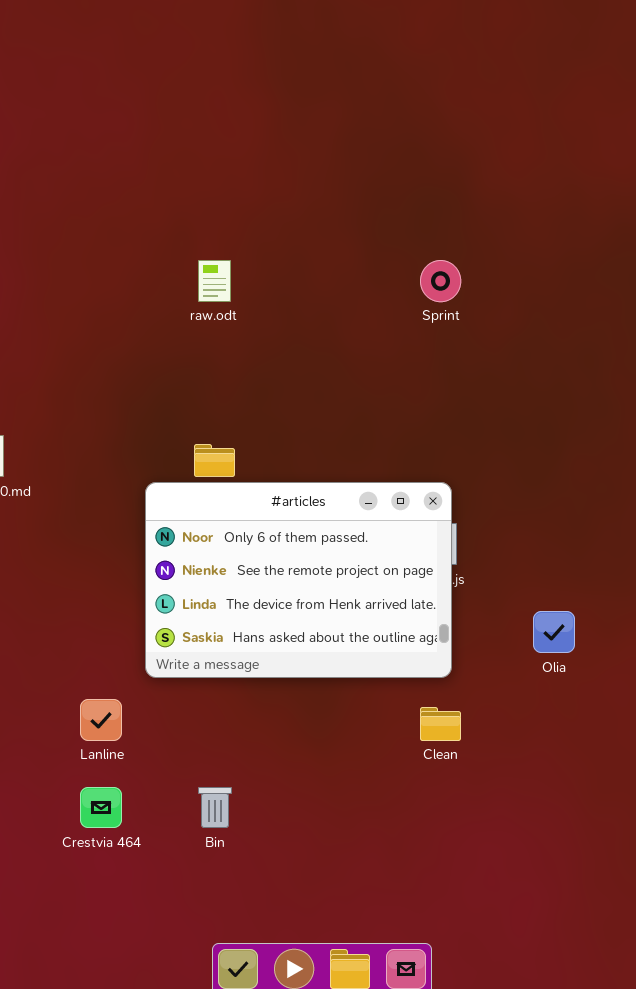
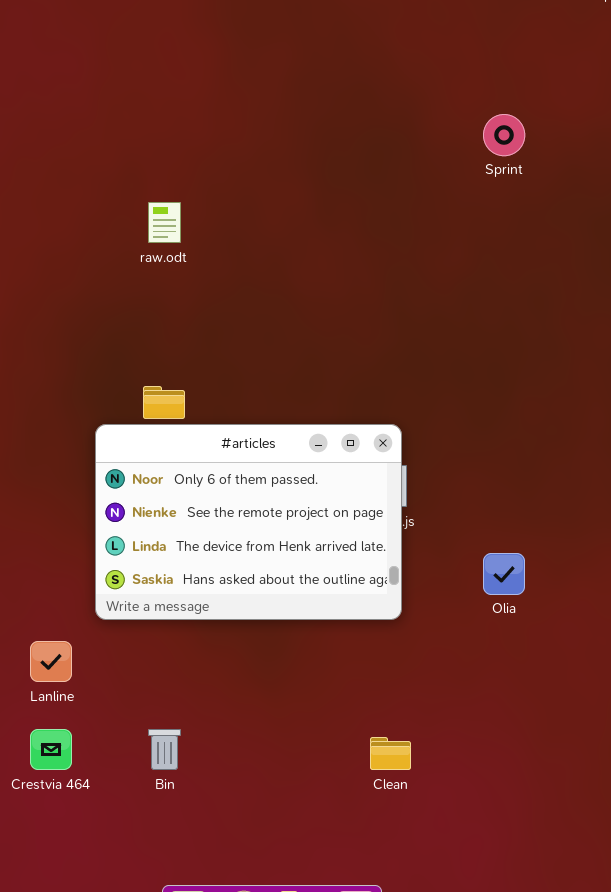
Sprint: [420,260,461,302] -> [483,114,525,156], moved
Clean: [420,707,461,741] -> [370,737,411,770], moved

